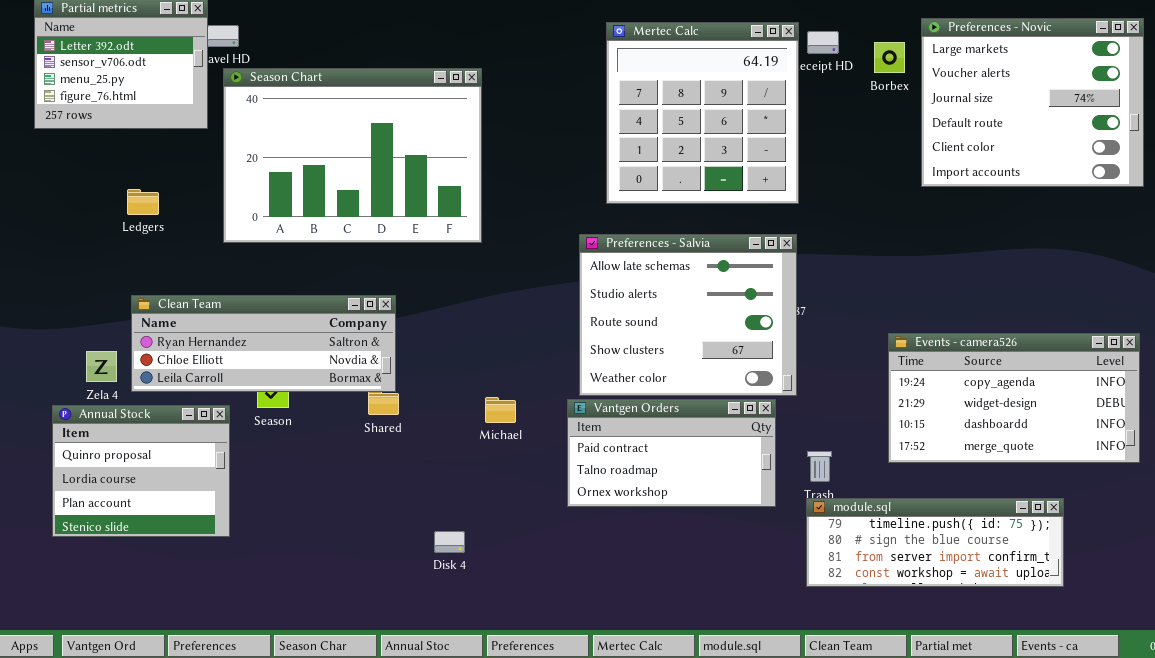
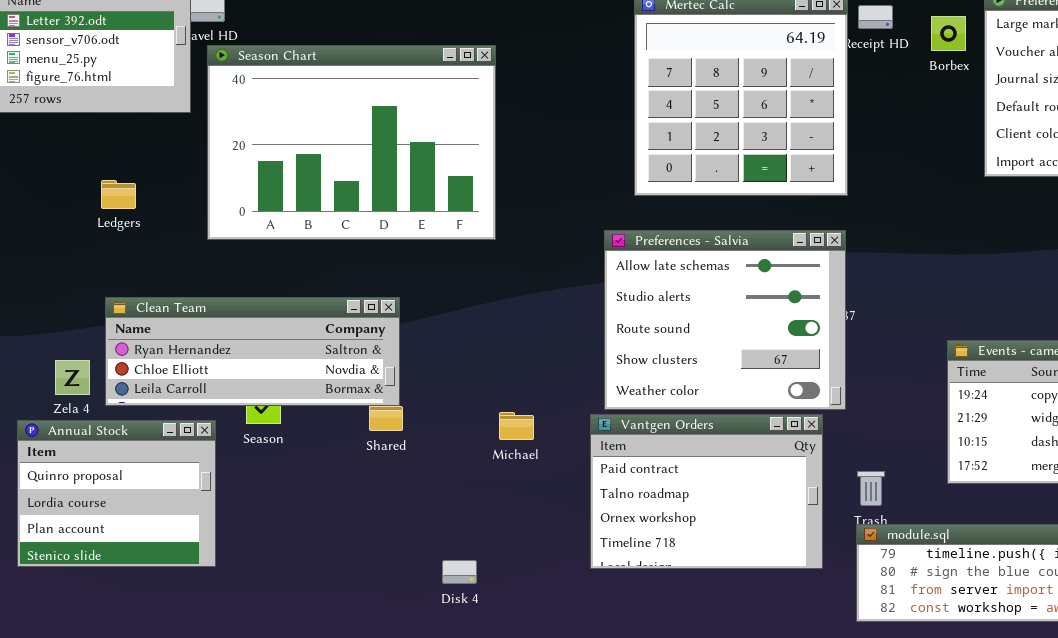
Vantgen Orders: [567,399,776,507] -> [590,414,823,569], resized

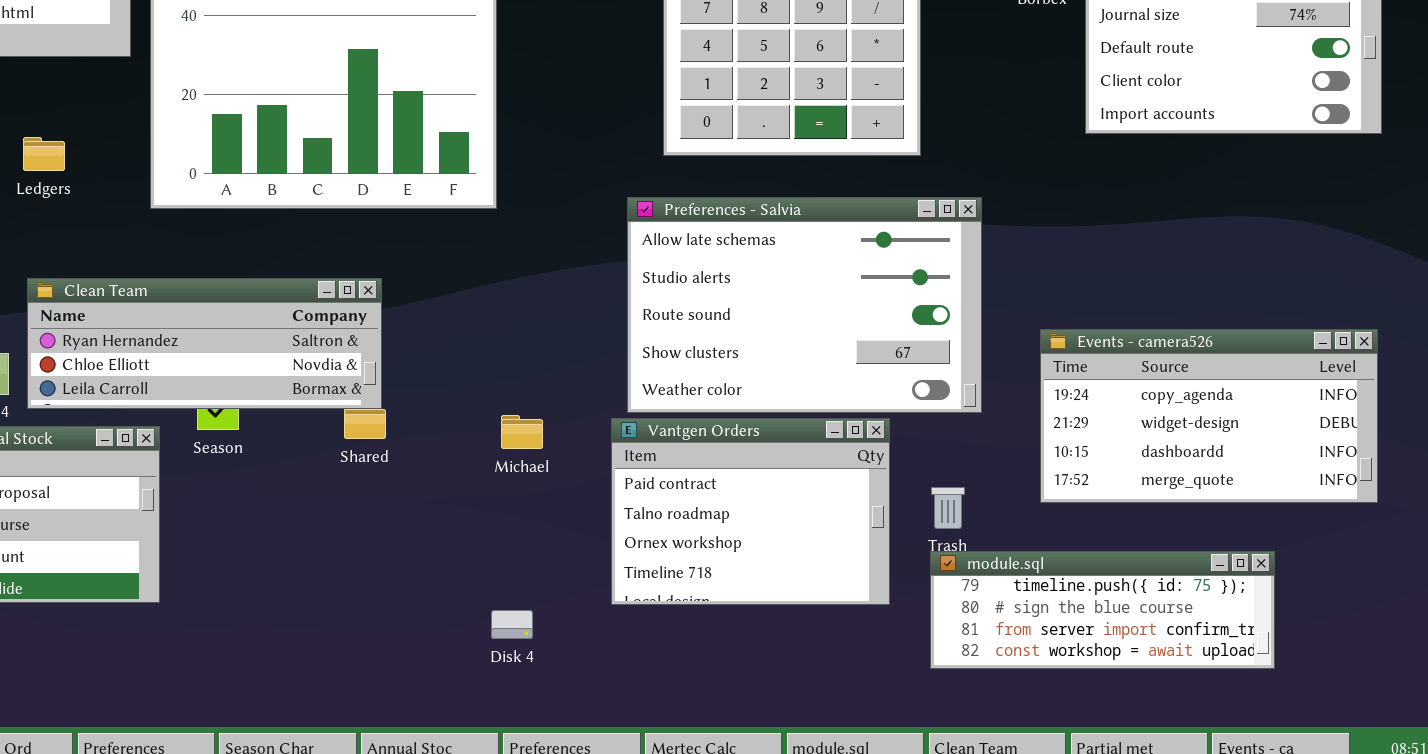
Preferences - Salvia: [604,230,846,410] -> [627,197,982,413], resized
Disk 4: [442,560,477,584] -> [491,610,533,639], moved

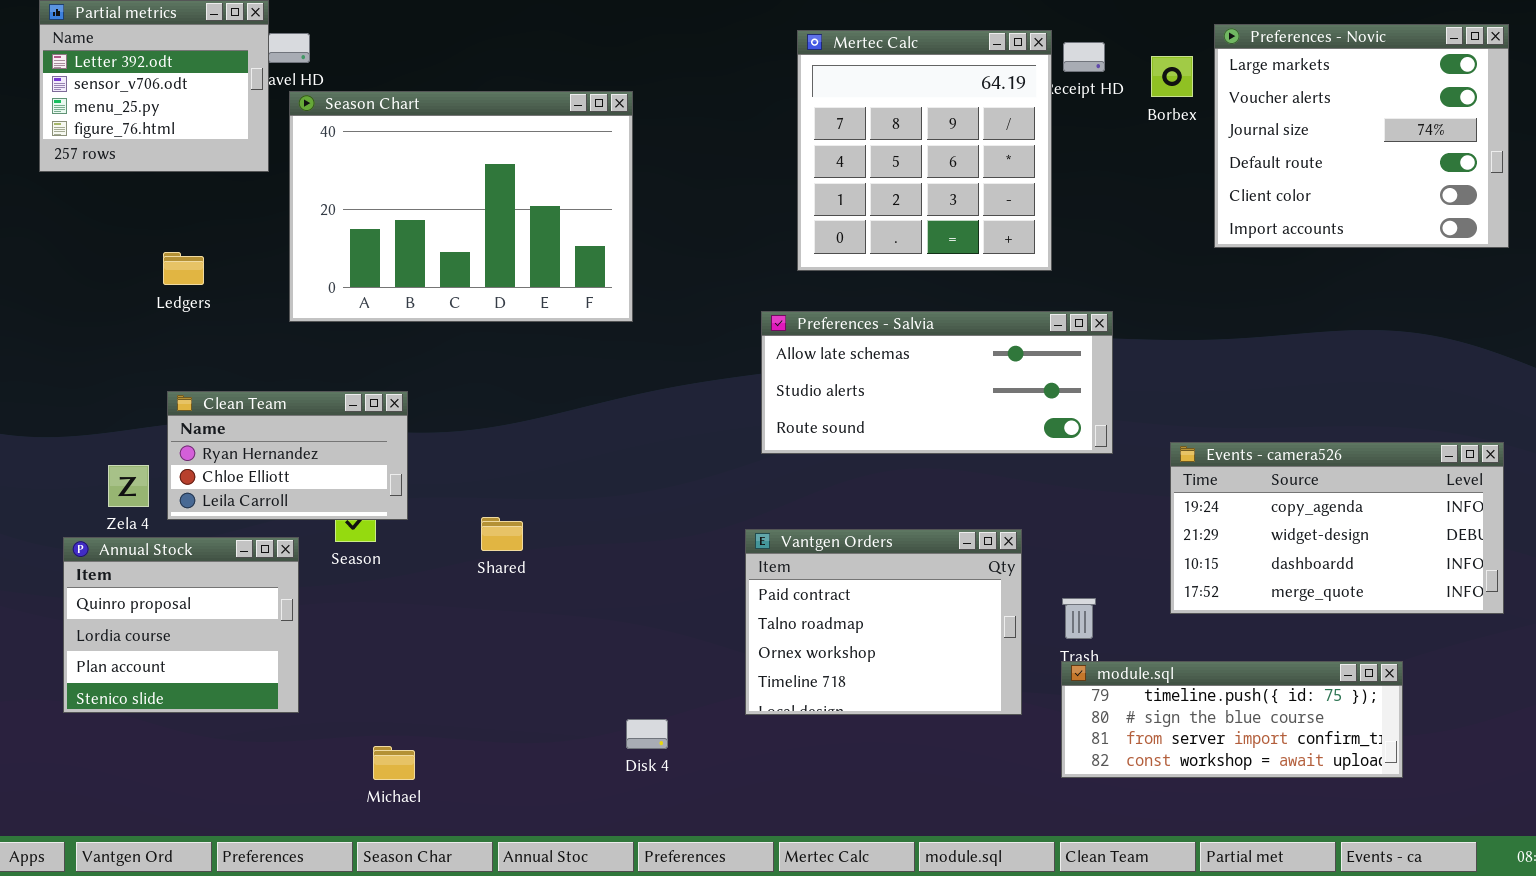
Preferences - Salvia: [627,197,982,413] -> [761,311,1113,454], resized
Clean Team: [27,278,382,409] -> [167,391,408,520], resized
Michael: [501,415,543,449] -> [373,746,415,780], moved

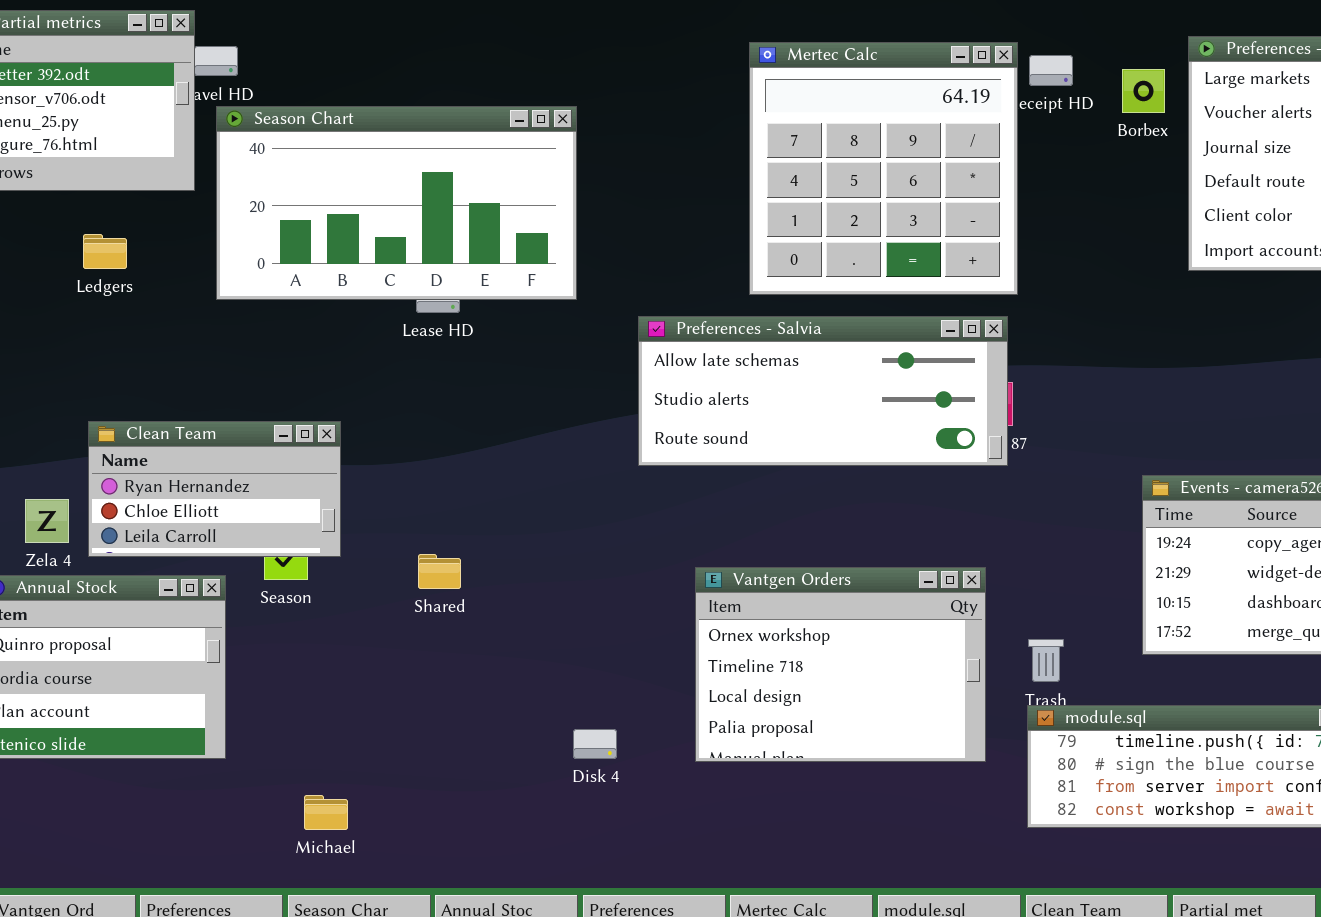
Season Chart: [289,91,633,322] -> [216,106,577,300], resized
Ledgers: [163,252,204,285] -> [83,234,127,269], moved
Preferences - Salvia: [761,311,1113,454] -> [638,316,1008,466], moved
Vantgen Orders: [745,529,1022,715] -> [695,567,986,762], scrolled down 2 rows
Disk 4: [626,719,668,749] -> [573,729,617,759], moved

